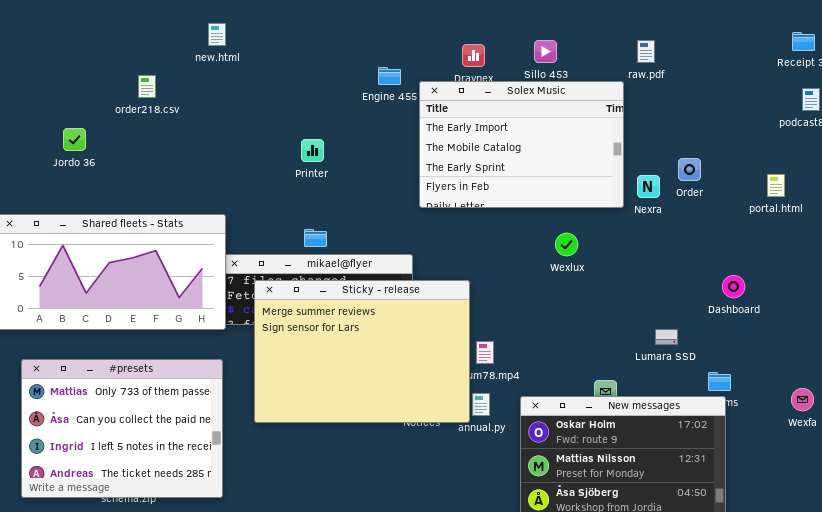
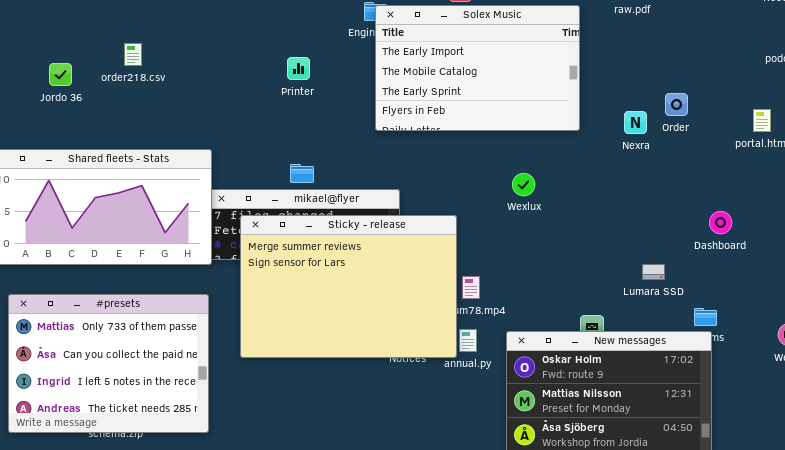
order218.csv: [138,75,156,98] -> [124,43,142,66], moved
Solex Music: [419,81,624,208] -> [375,5,580,131], moved
Printer: [301,139,324,162] -> [287,57,310,80], moved
Wexlux: [555,233,578,256] -> [512,173,535,196], moved

